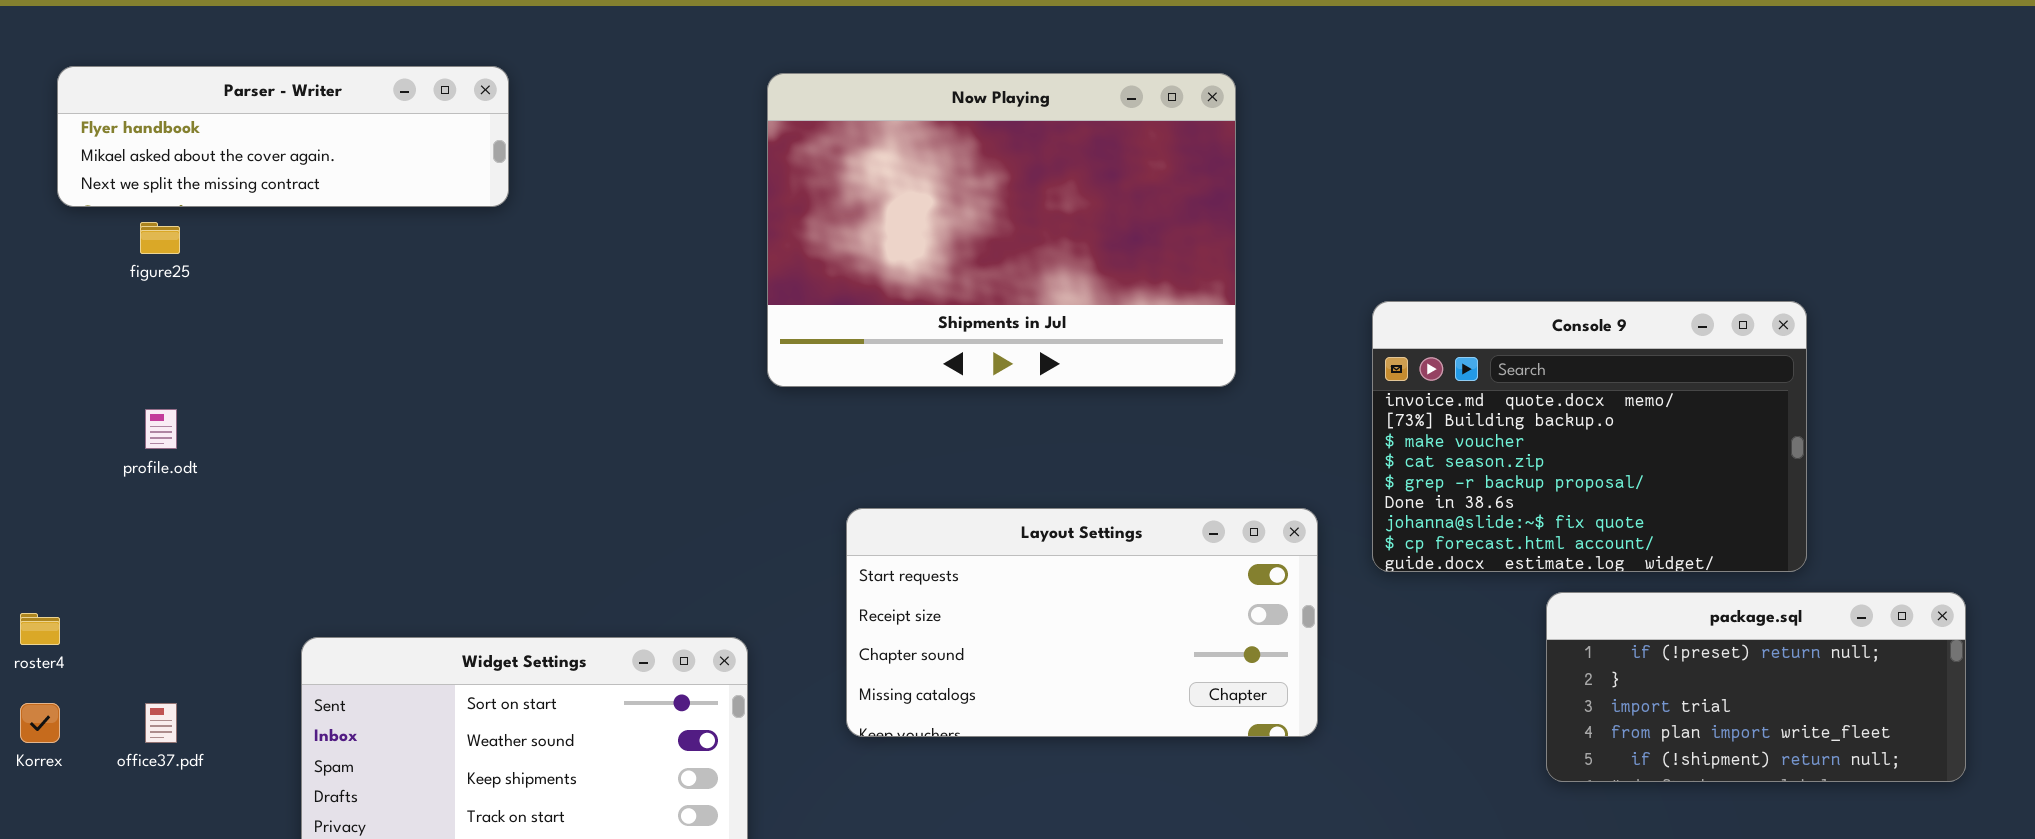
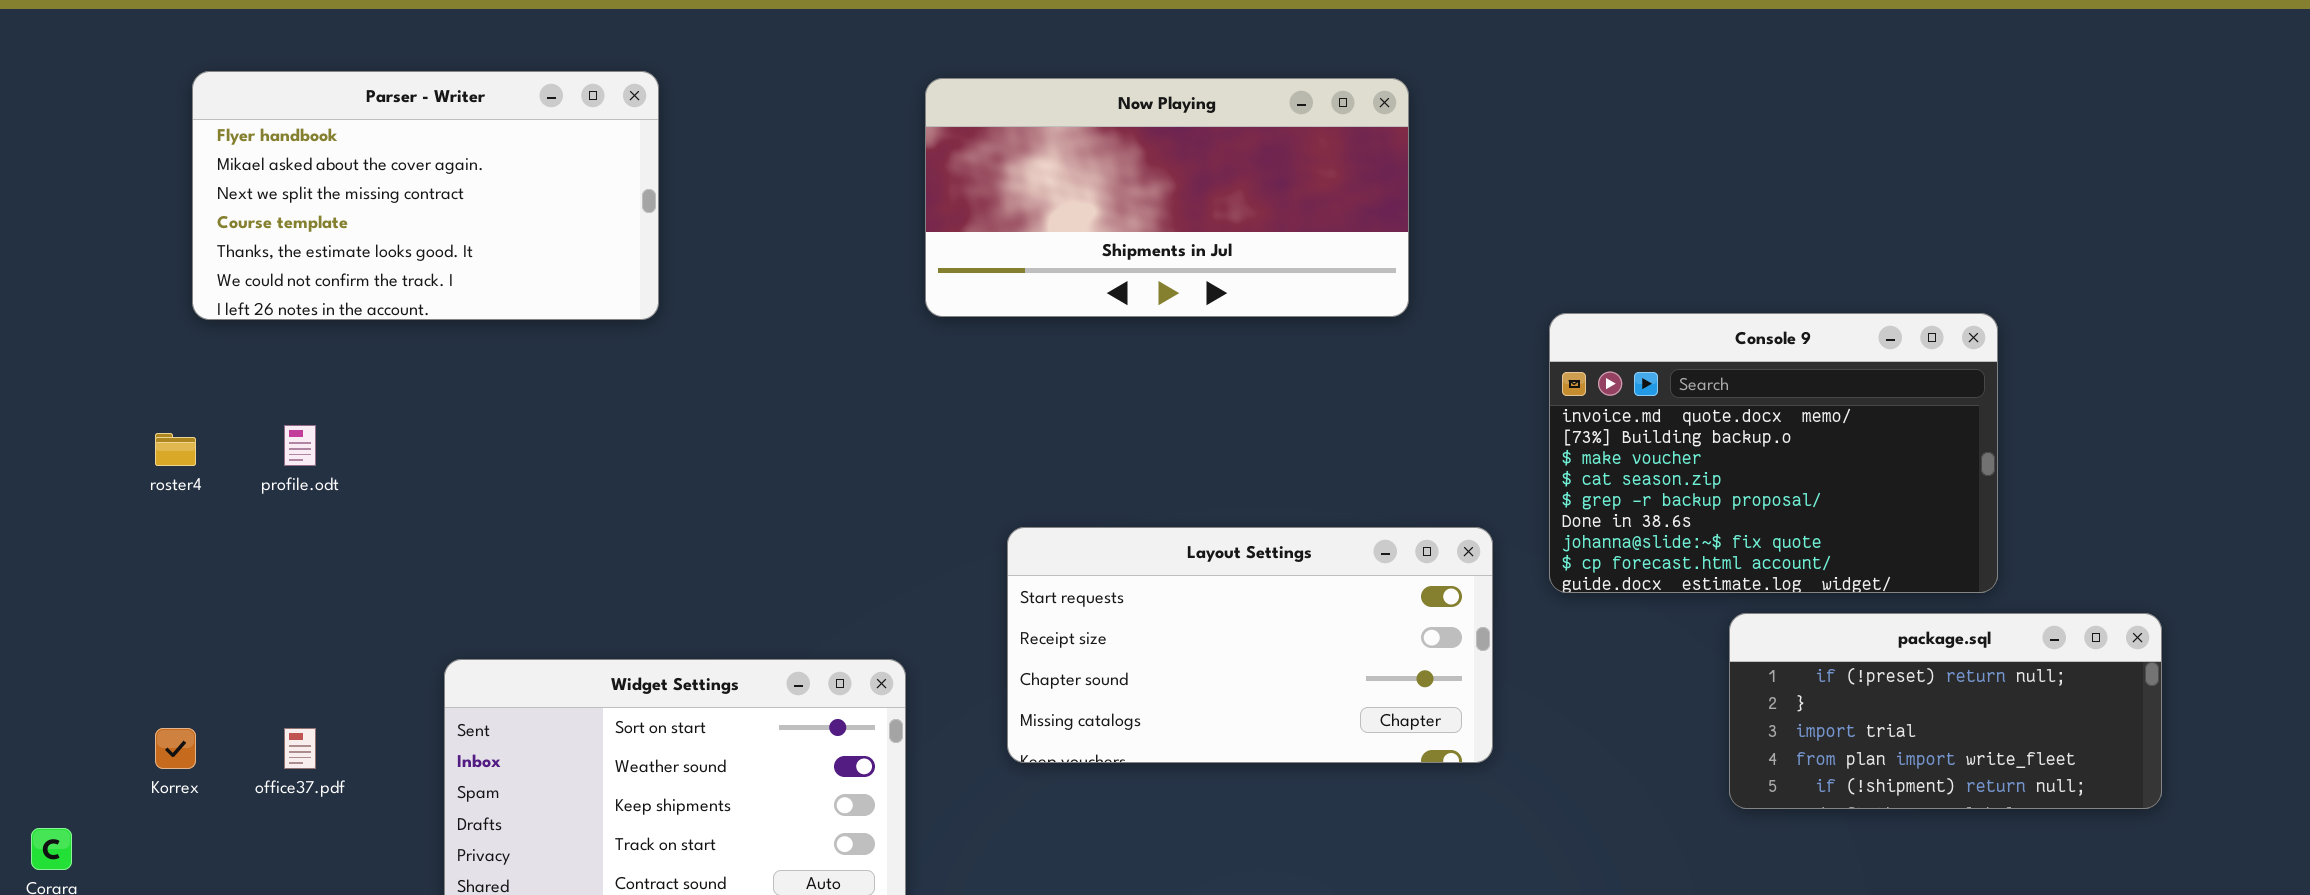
Parser - Writer: [57,66,509,207] -> [192,71,659,320], resized
Now Playing: [767,73,1236,387] -> [925,78,1409,317], resized
roster4: [20,613,60,645] -> [155,433,196,466], moved

